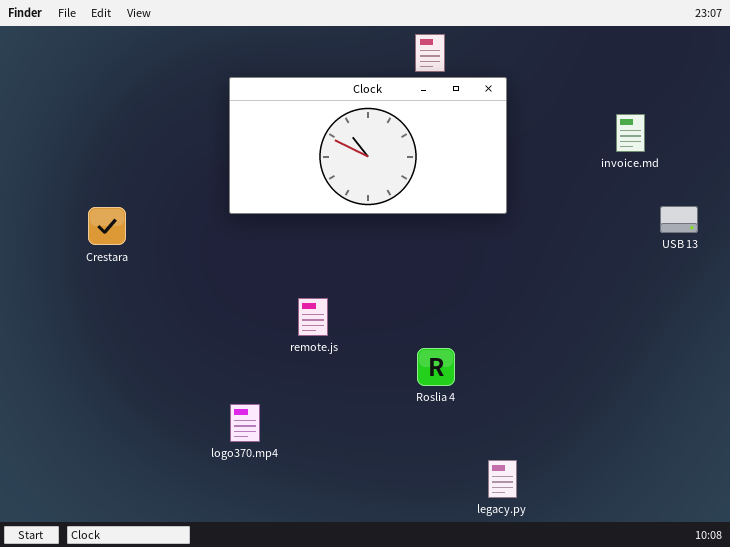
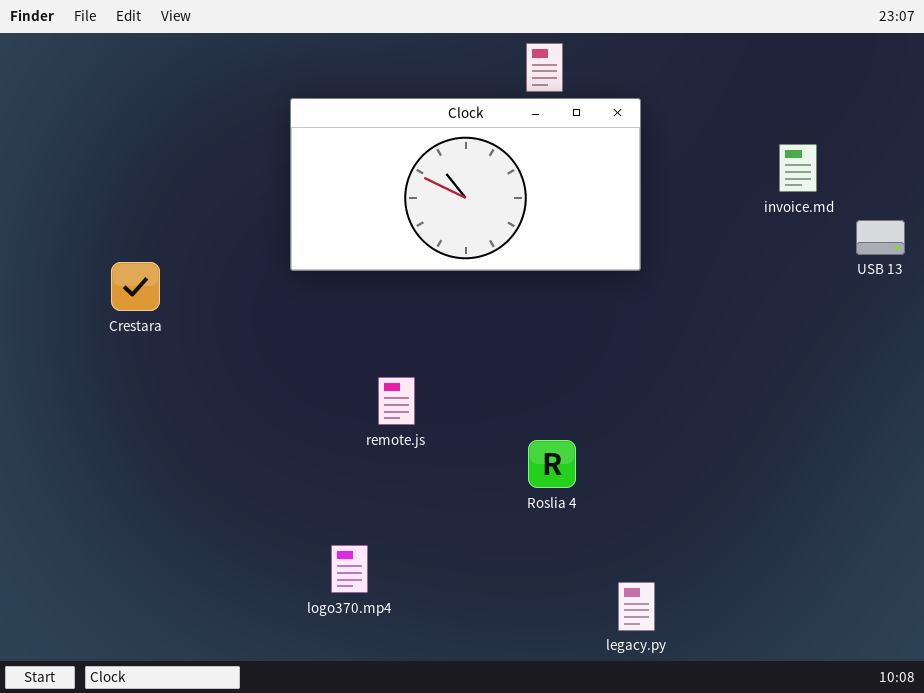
USB 13: [660,206,698,233] -> [856,220,905,255], moved
logo370.mp4: [230,404,260,442] -> [331,545,368,593], moved

